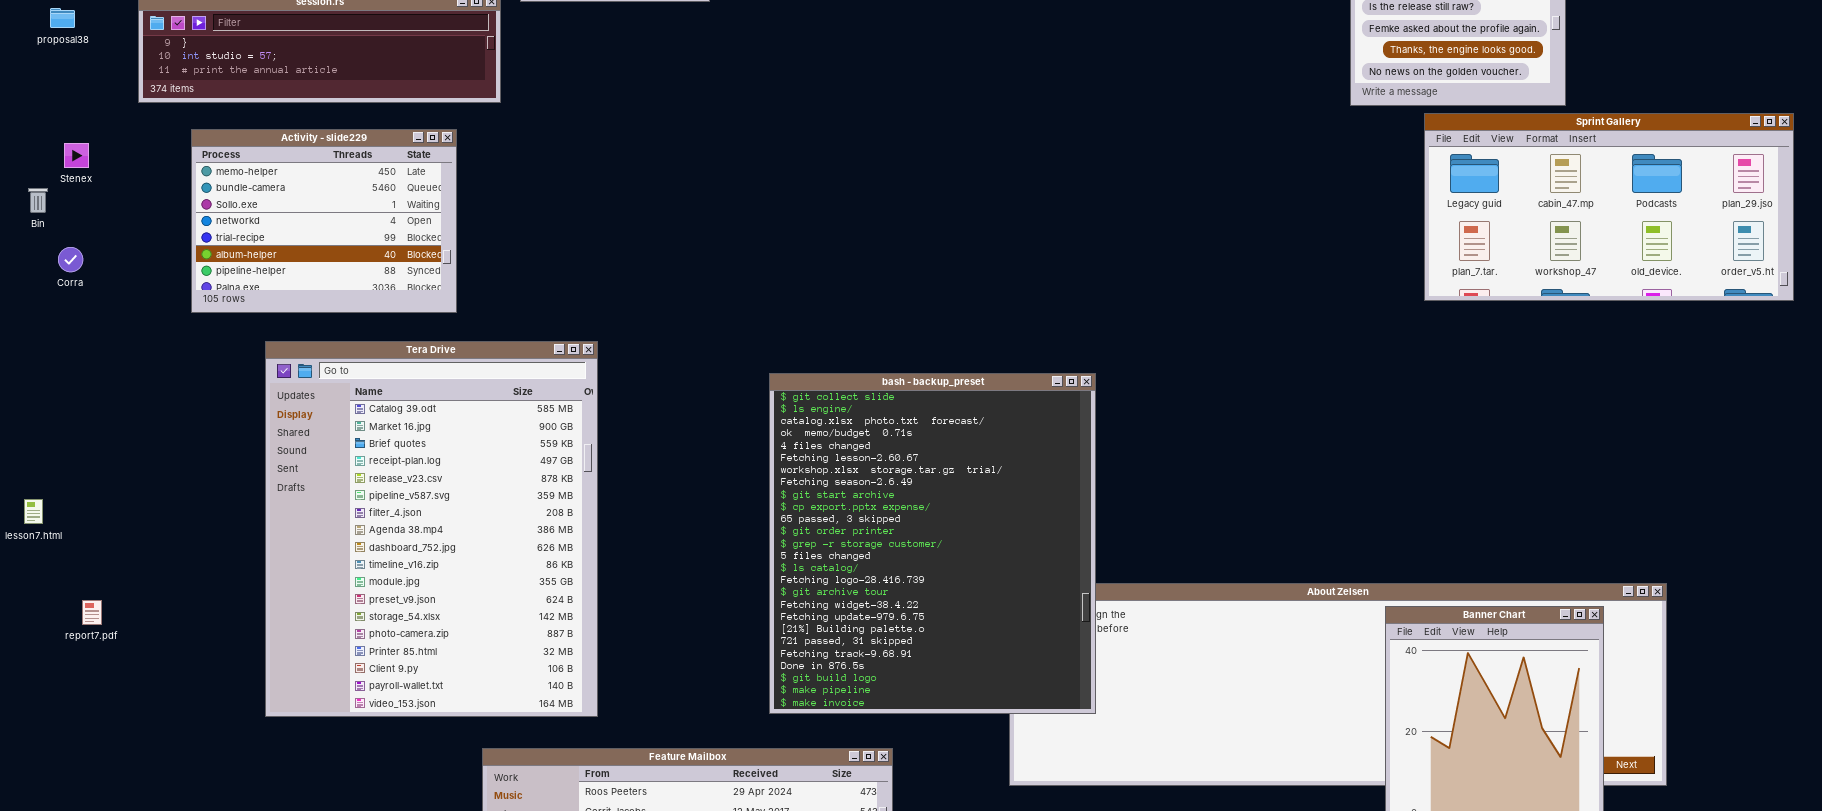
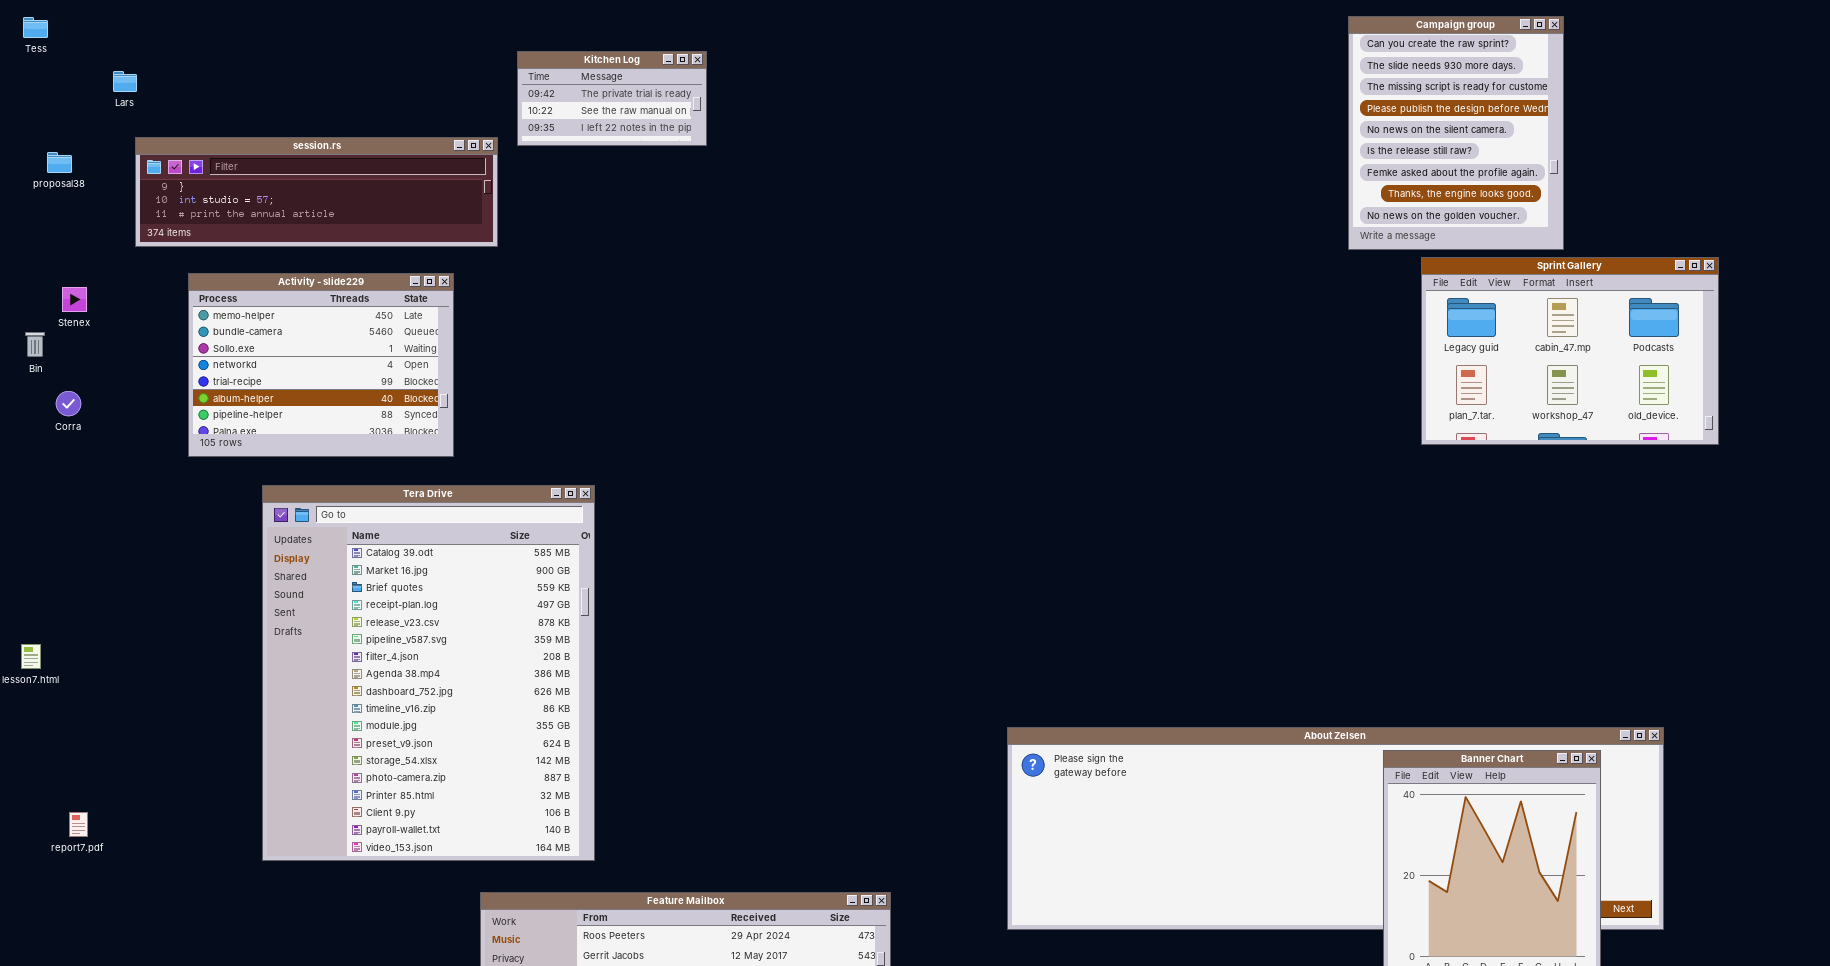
Sprint Gallery: [1424,113,1794,301] -> [1421,257,1719,445], resized
bash - backup_preset: [769,373,1096,714] -> none, closed
report7.pdf: [82,600,102,625] -> [69,812,88,837], moved

